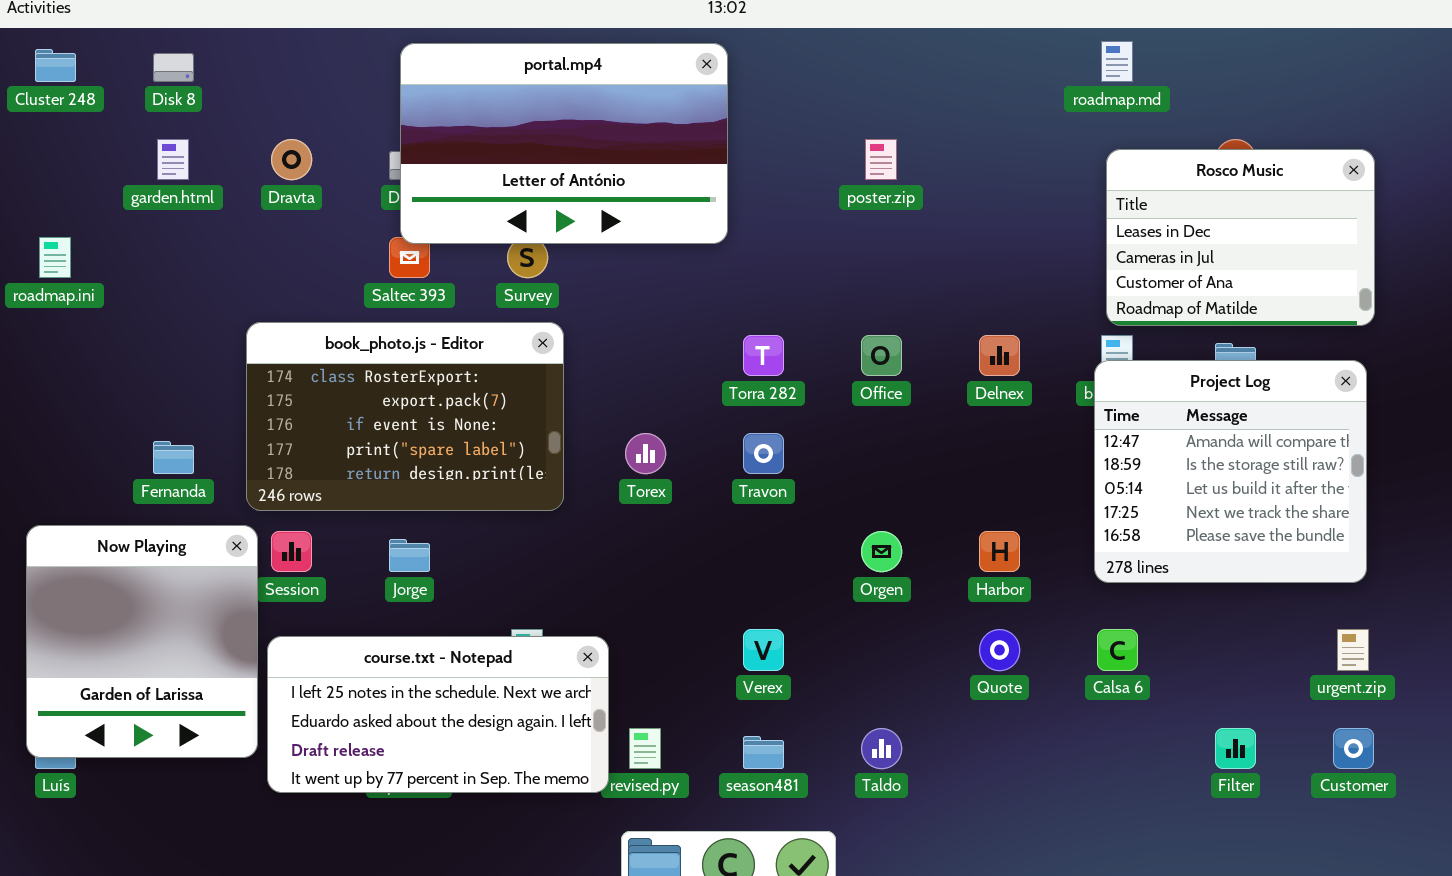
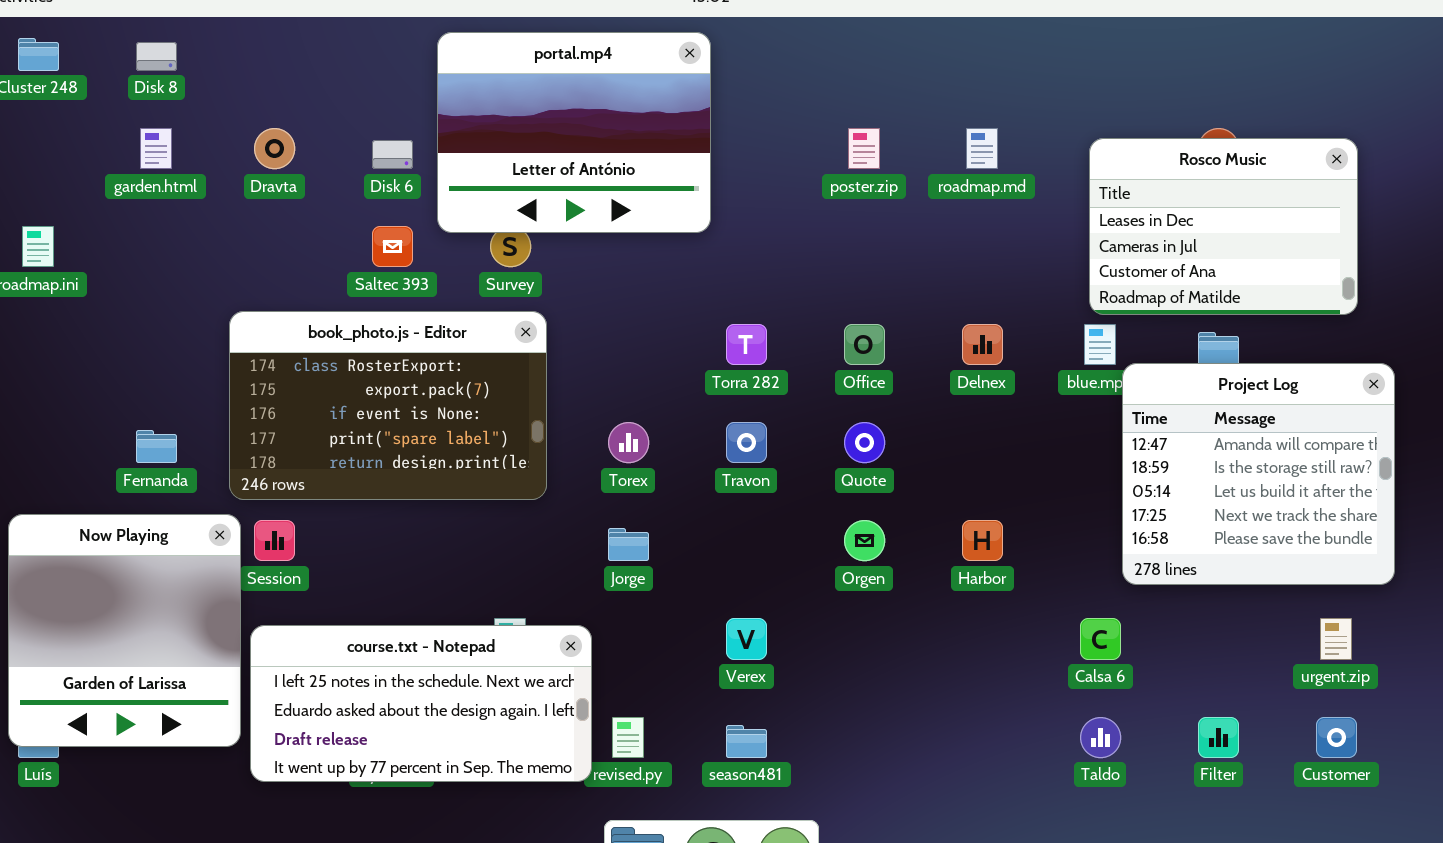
roadmap.md: [1101,41,1133,82] -> [966,128,998,169], moved
portal.mp4: [400,43,728,244] -> [437,32,711,233], resized
Project Log: [1094,360,1367,583] -> [1122,363,1395,585], moved
Jorge: [389,539,430,572] -> [608,528,649,561], moved
Quote: [979,629,1020,671] -> [844,422,885,463], moved
Taldo: [861,728,902,769] -> [1080,717,1121,758], moved

